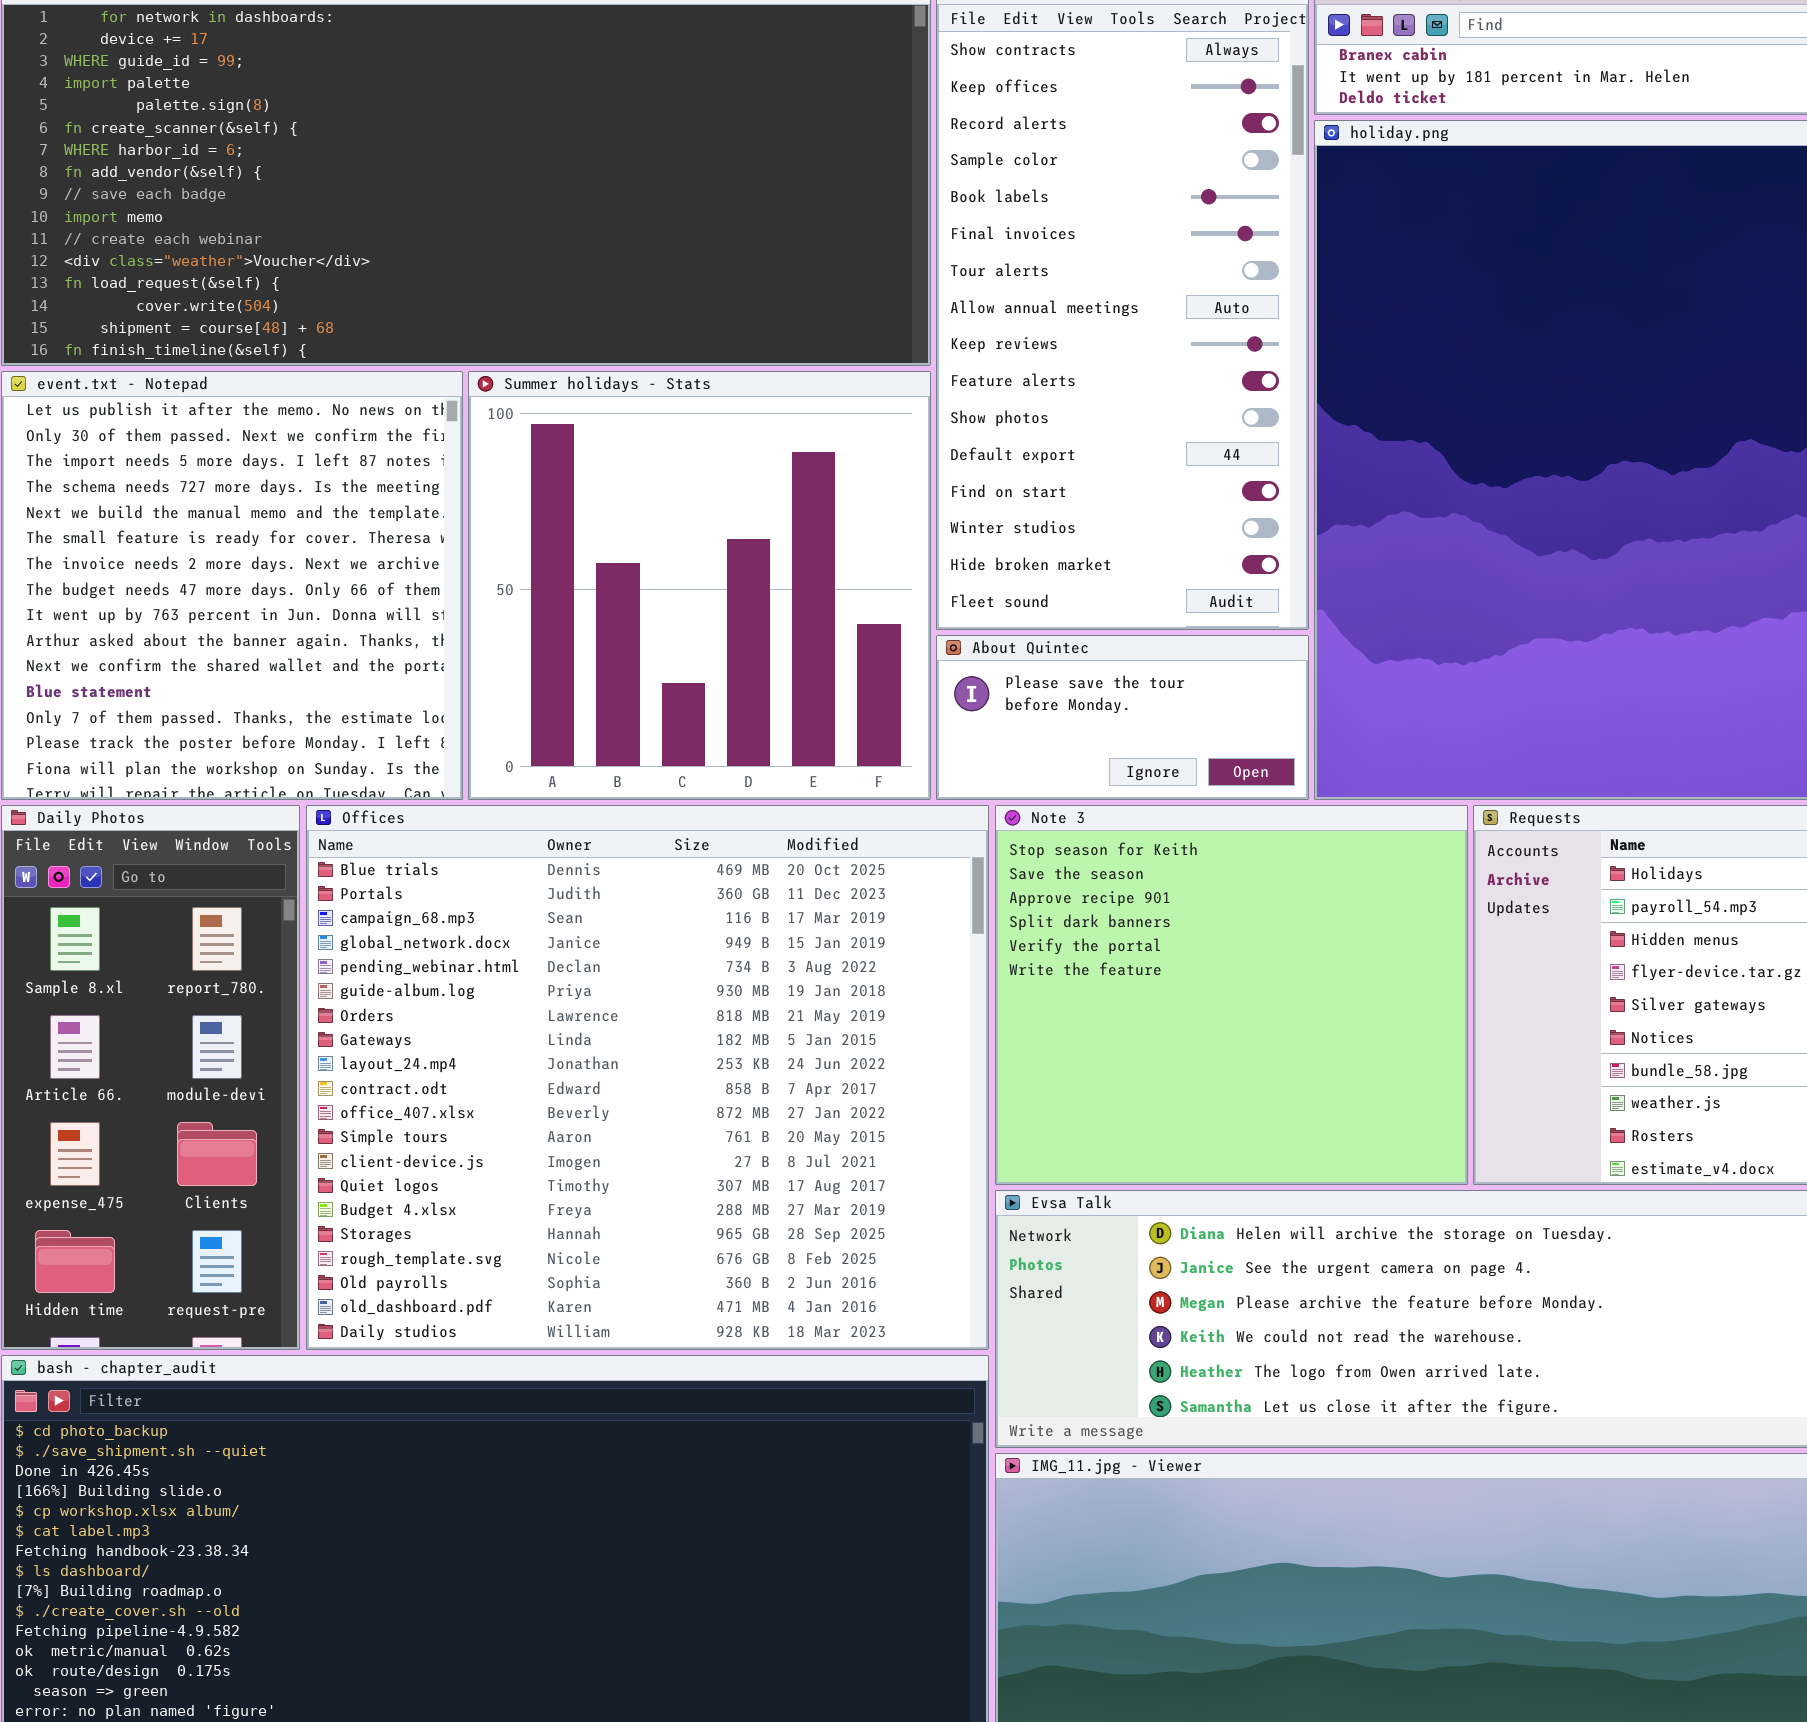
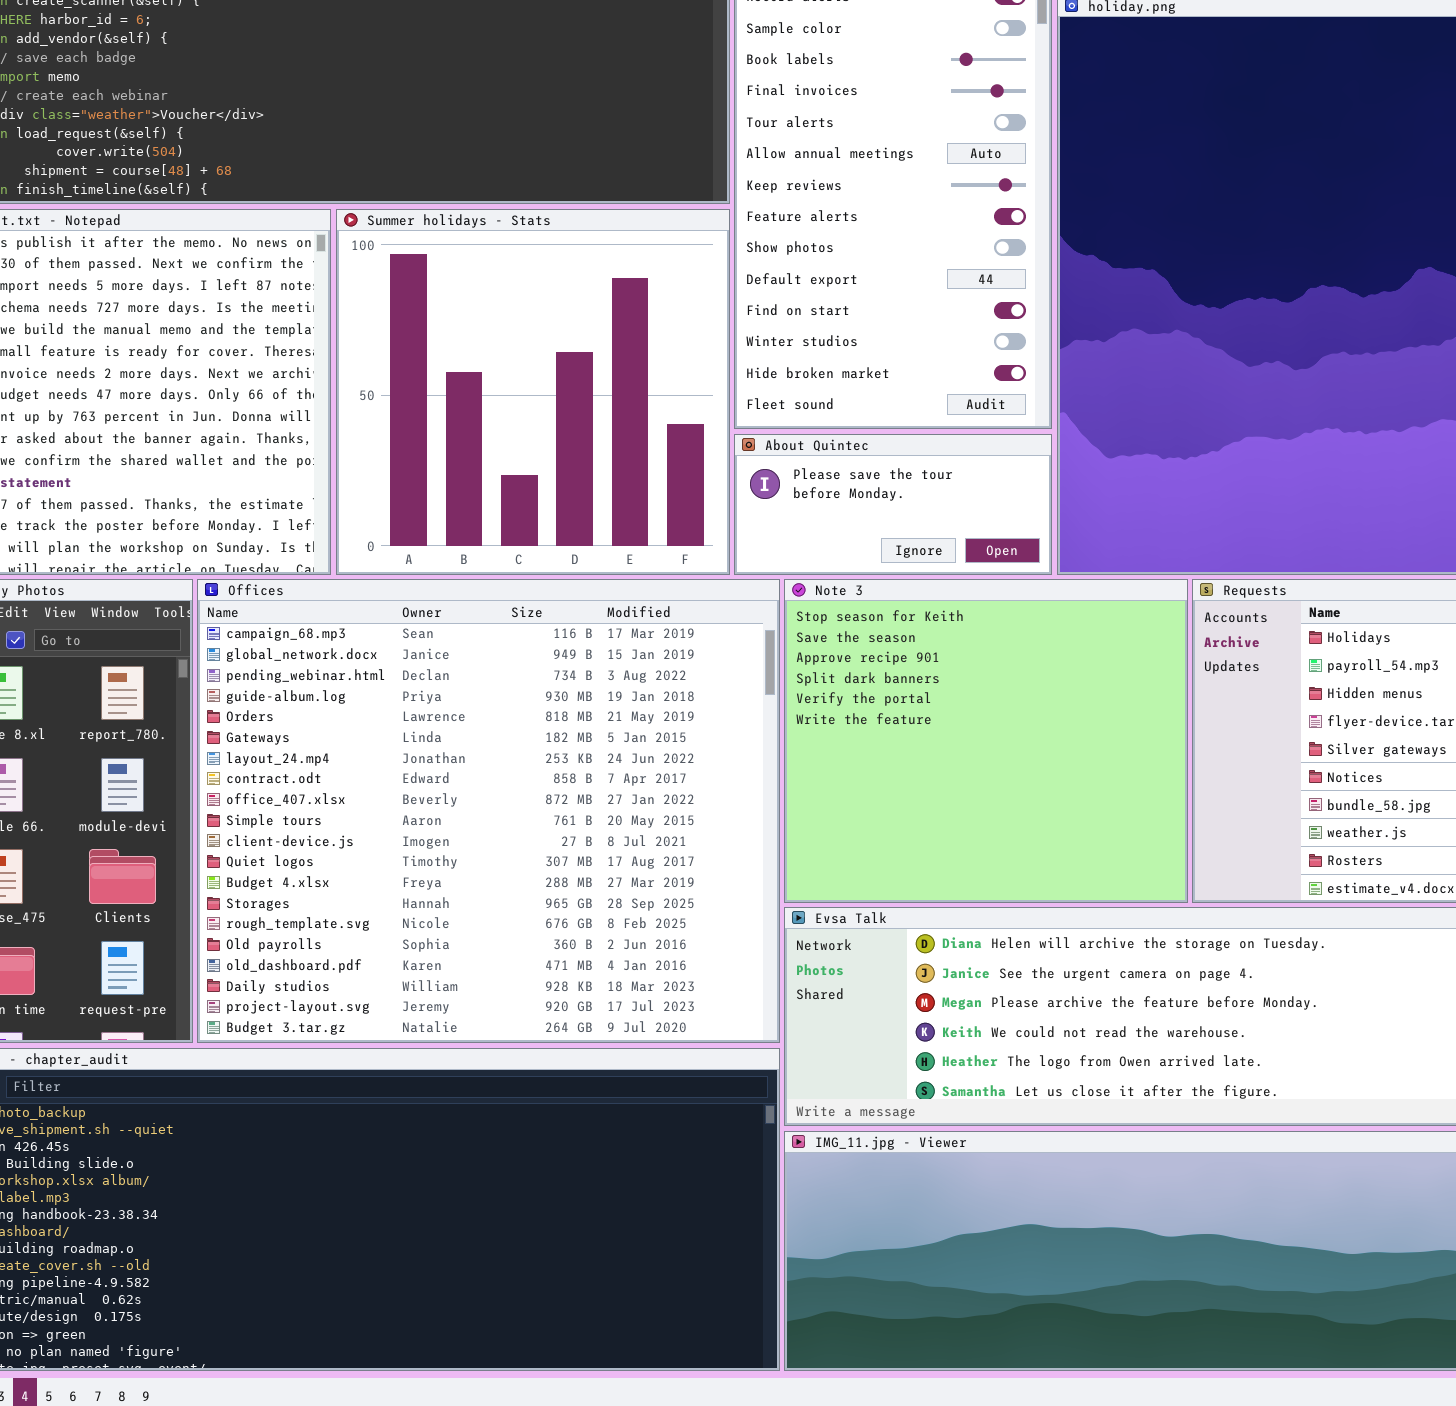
Offices: [306,805,989,1350] -> [197,579,780,1043], scrolled down 2 rows

